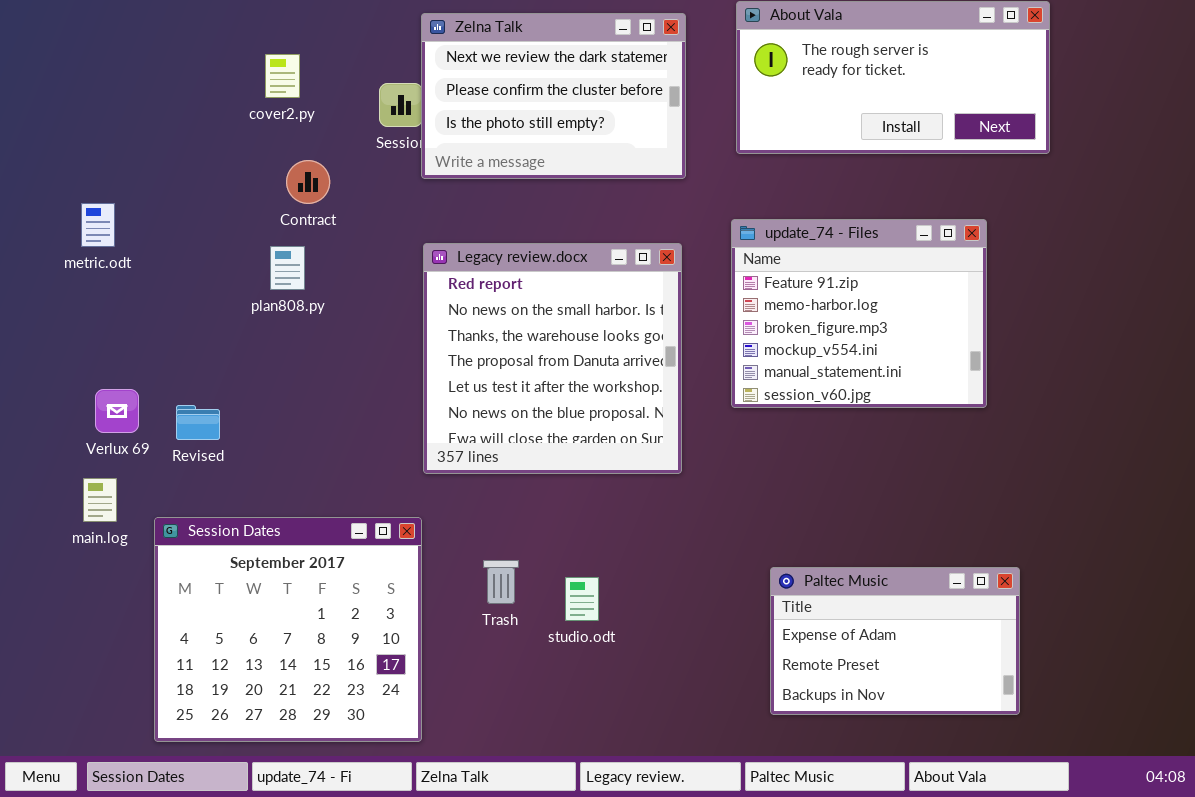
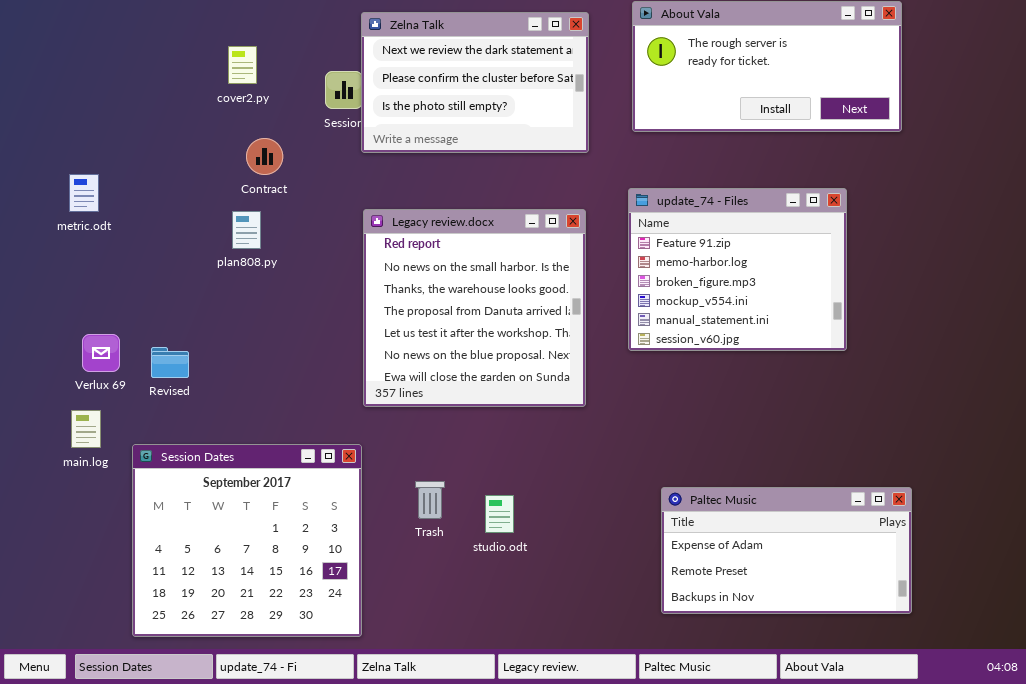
Paltec Music: [770,567,1020,715] -> [661,487,912,614], resized

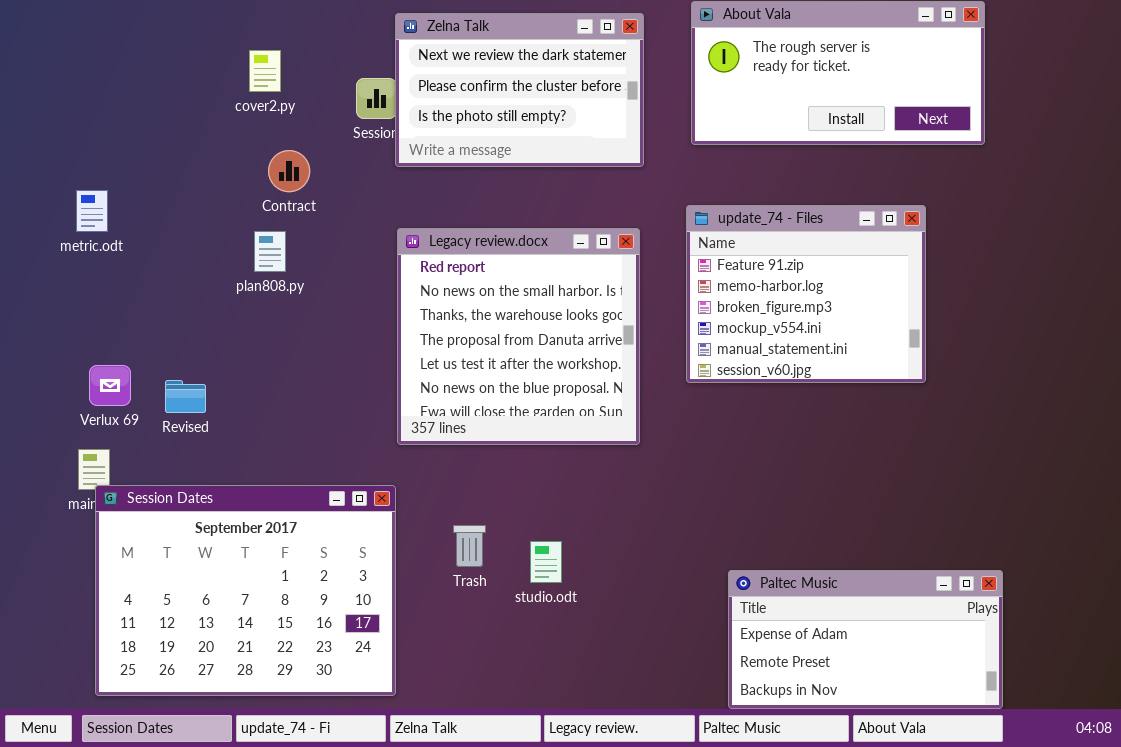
Session Dates: [132,444,362,637] -> [95,485,396,696], resized
Paltec Music: [661,487,912,614] -> [728,570,1003,709], moved

